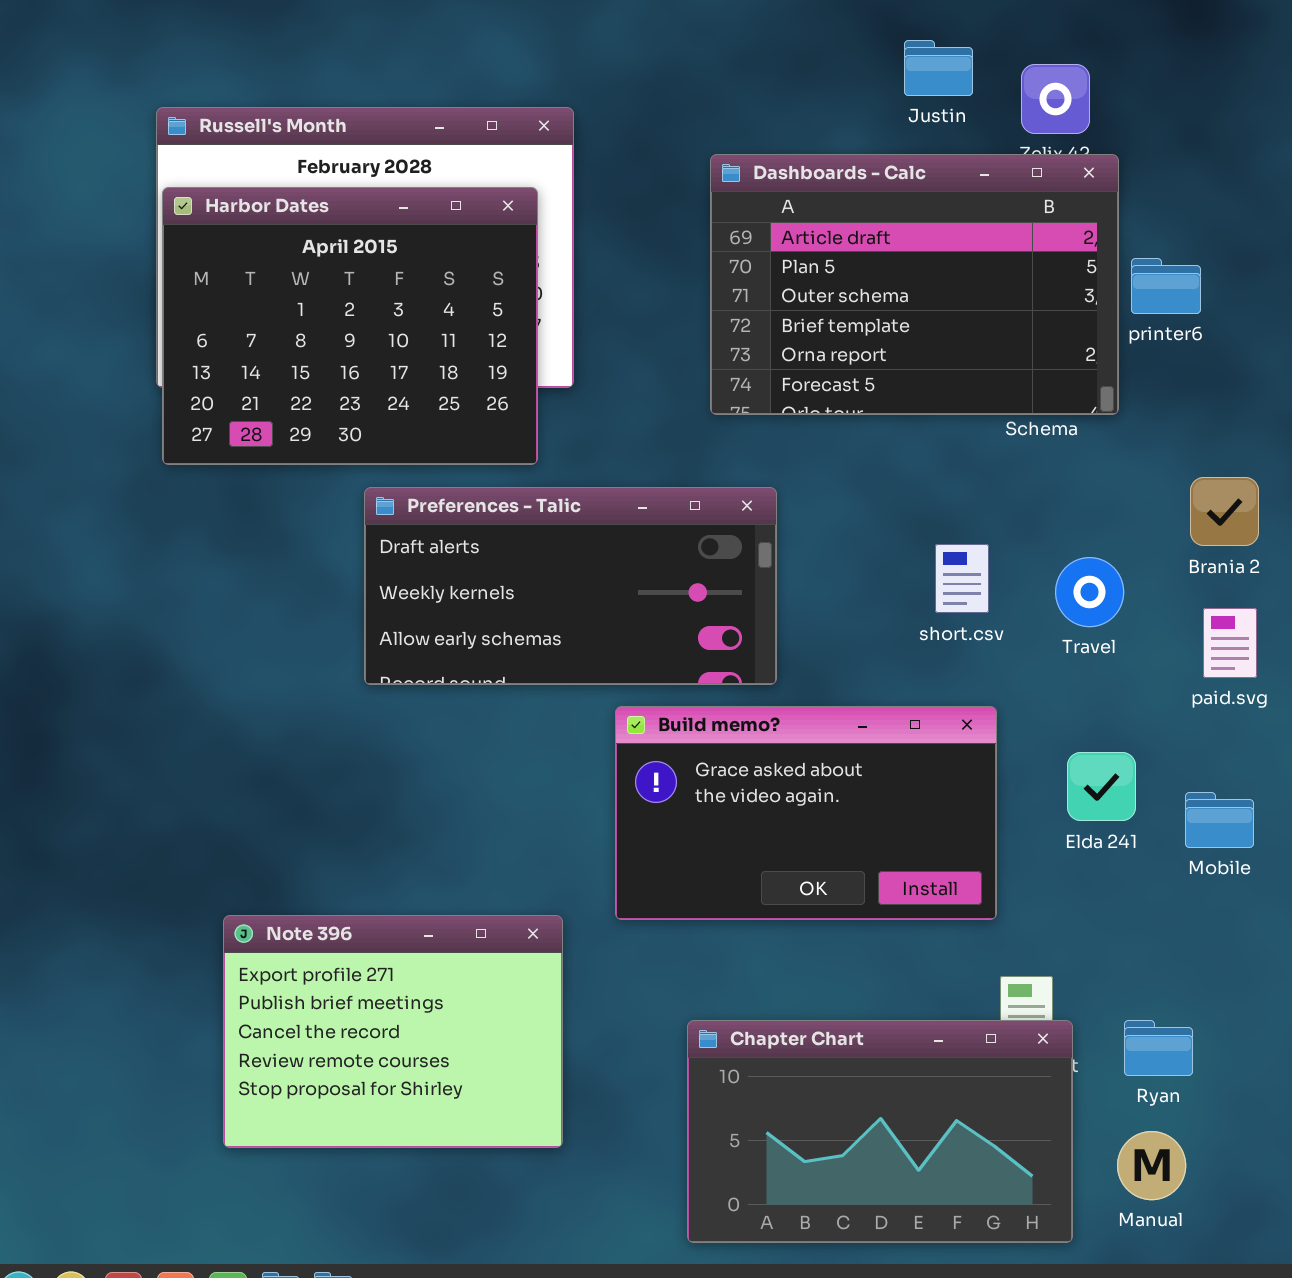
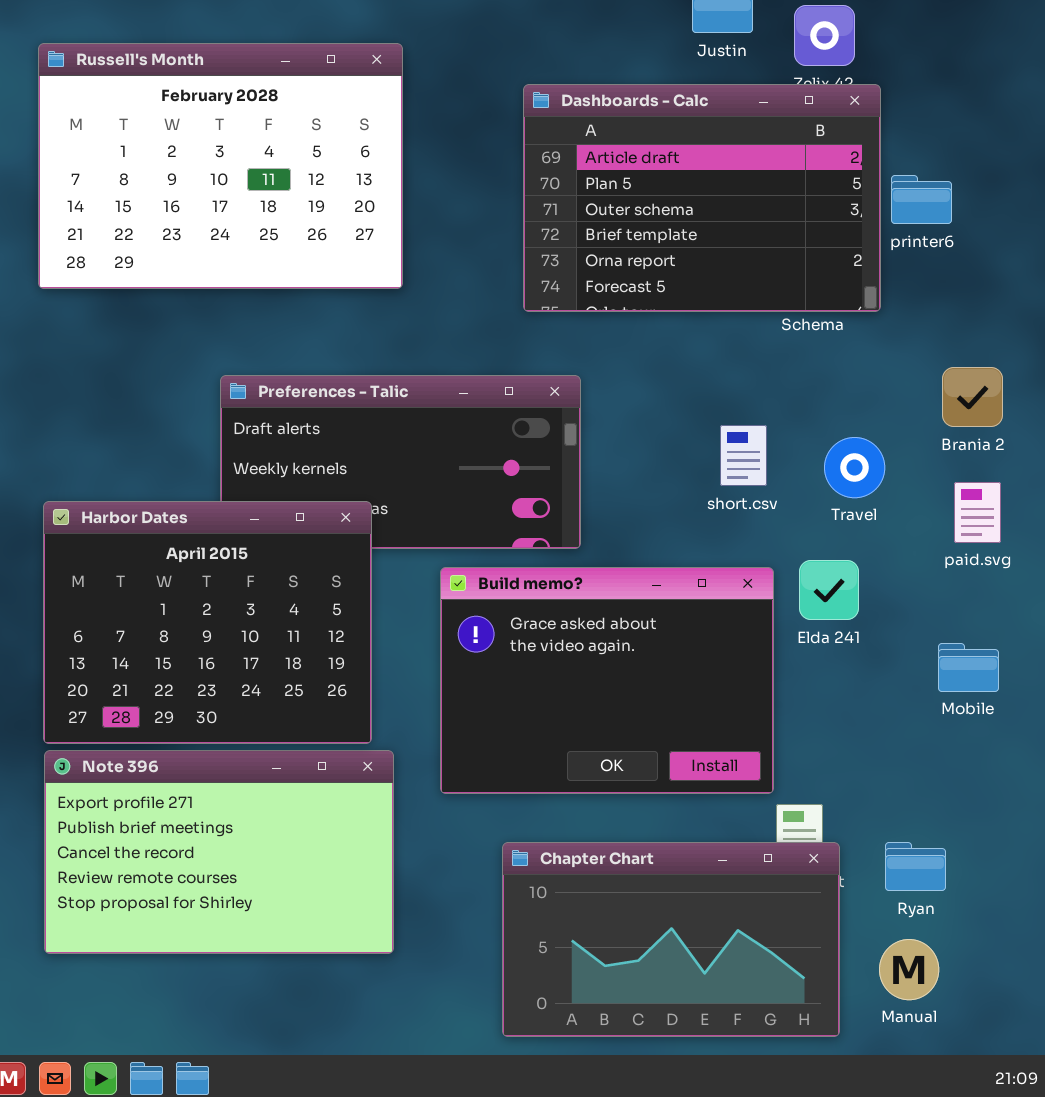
Harbor Dates: [162,187,538,465] -> [43,501,372,744], moved
Build memo?: [615,706,997,920] -> [440,567,774,794], resized
Elda 241: [1067,752,1136,821] -> [799,560,859,620], moved
Note 396: [223,915,563,1148] -> [44,750,394,954], resized

